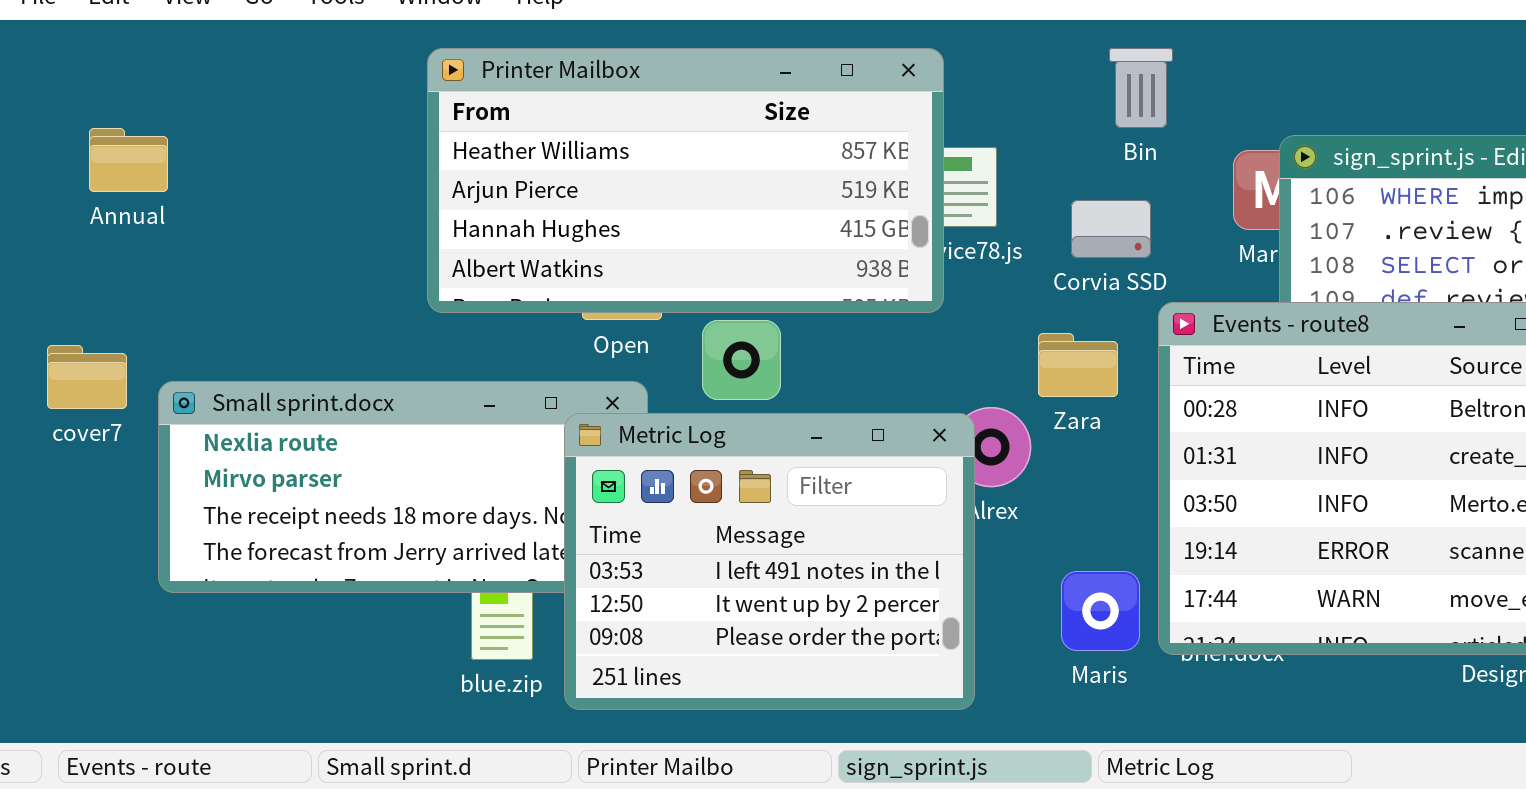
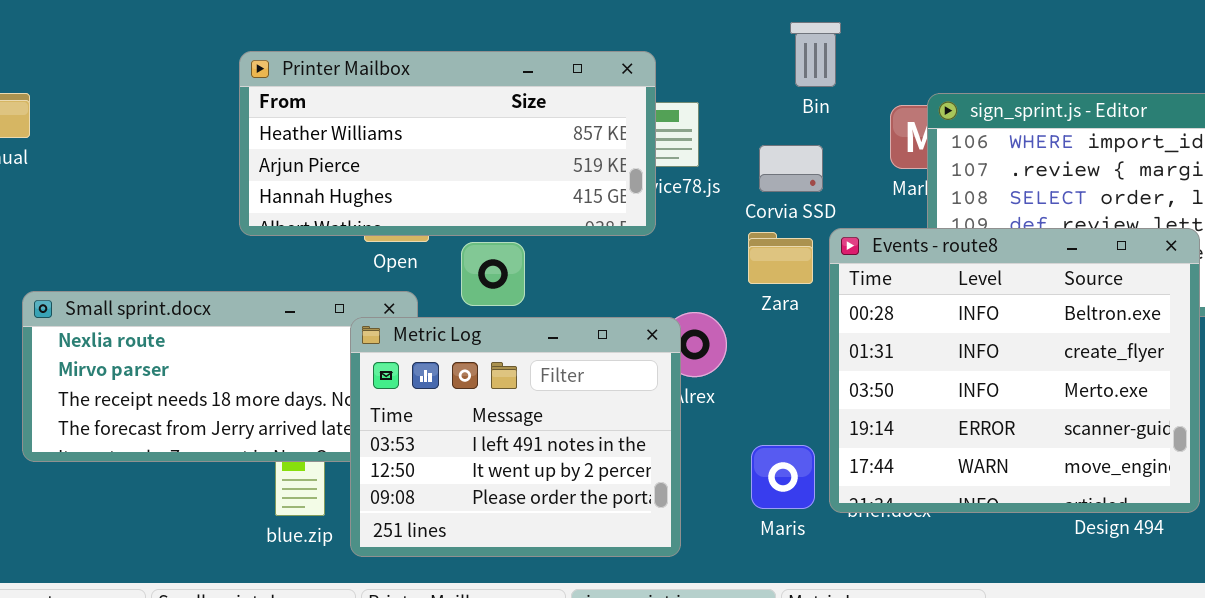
Printer Mailbox: [427,48,944,313] -> [239,51,656,236], resized
Zara: [1038,333,1118,397] -> [748,232,813,284], moved

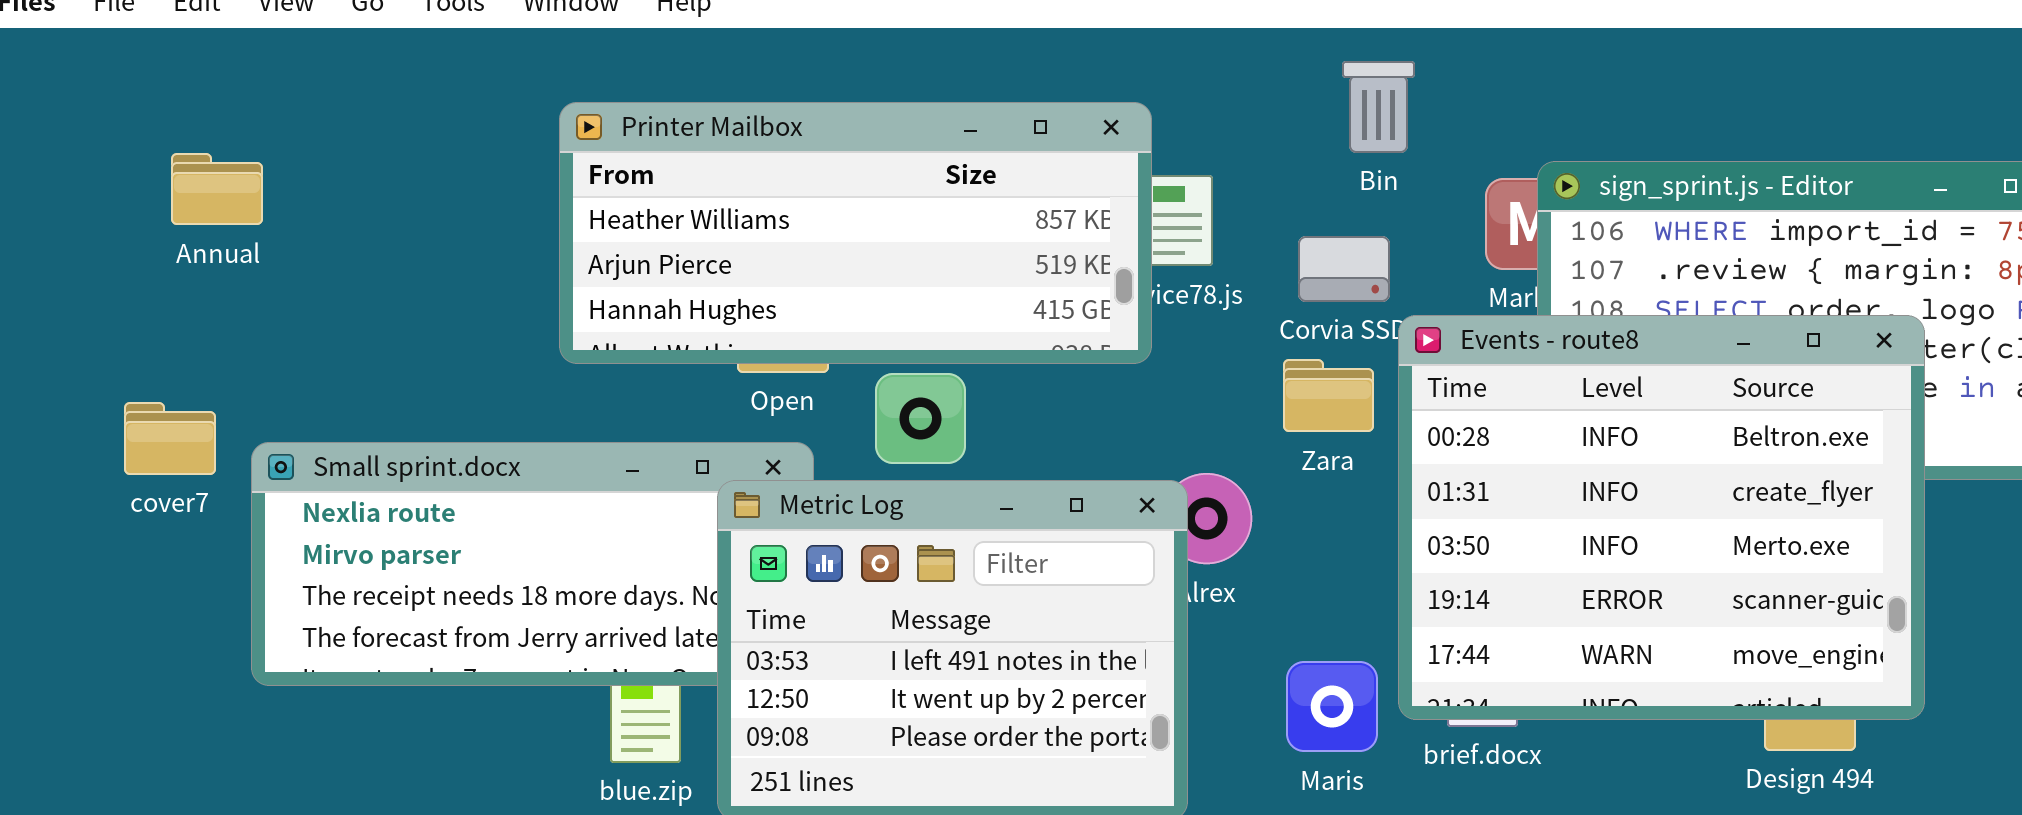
Events - route8: [829,228,1200,513] -> [1398,315,1925,720], moved

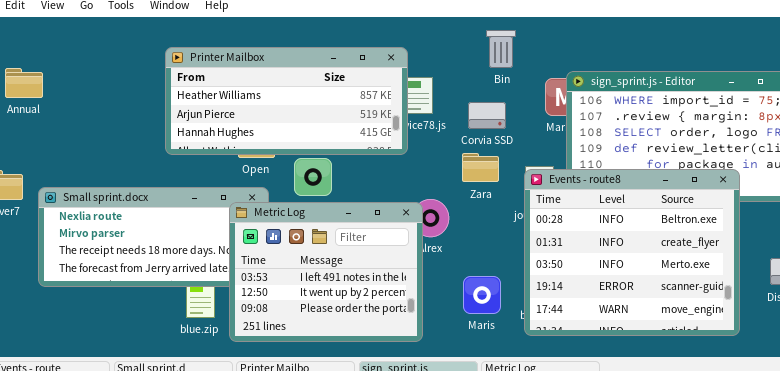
Events - route8: [1398,315,1925,720] -> [524,169,740,336], moved

